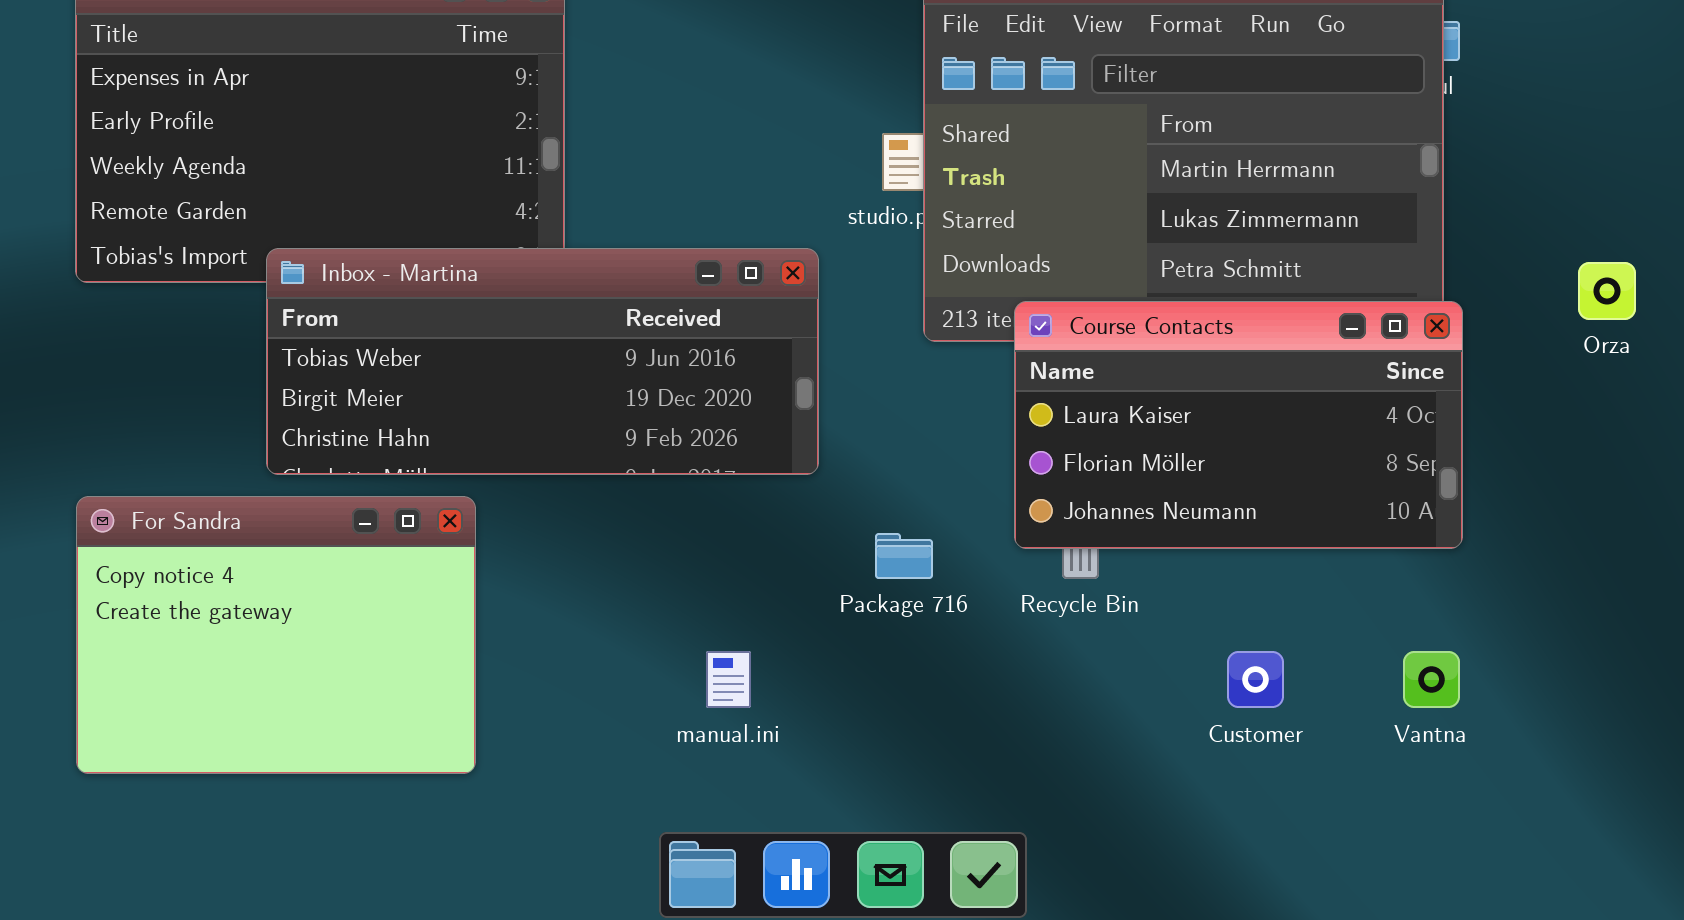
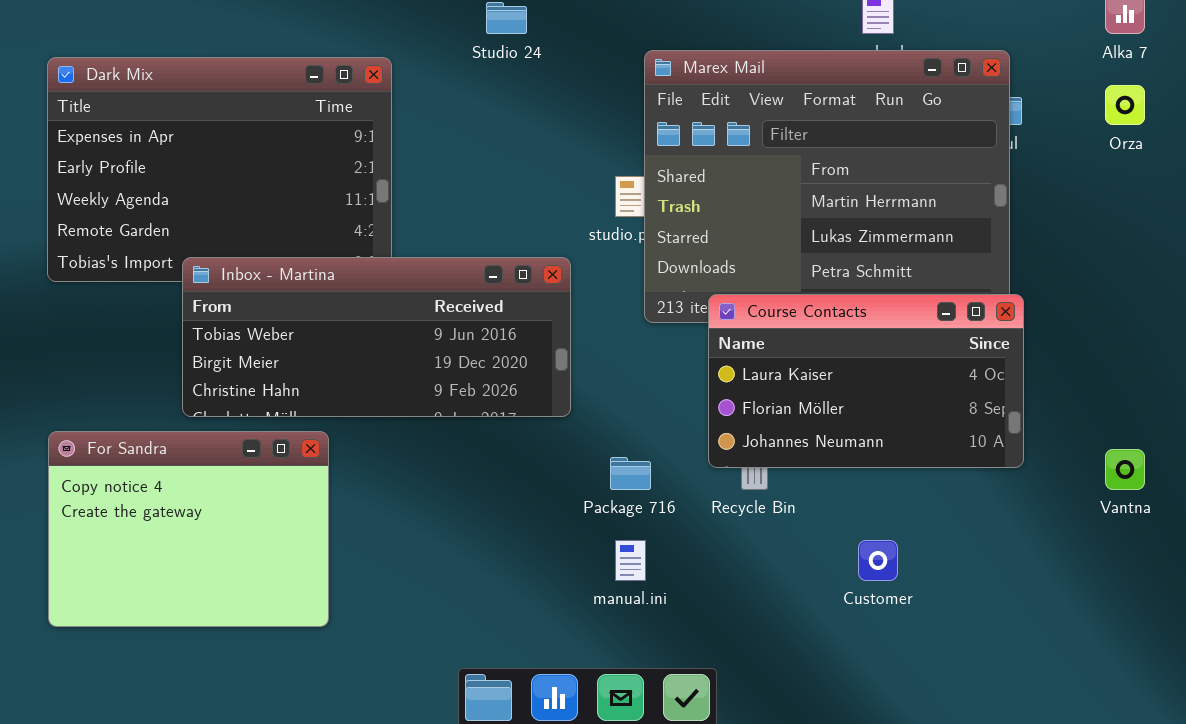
Orza: [1578,262,1636,320] -> [1105,85,1145,125], moved
manual.ini: [706,651,751,708] -> [615,540,646,581], moved
Vantna: [1403,651,1460,708] -> [1105,449,1145,490], moved

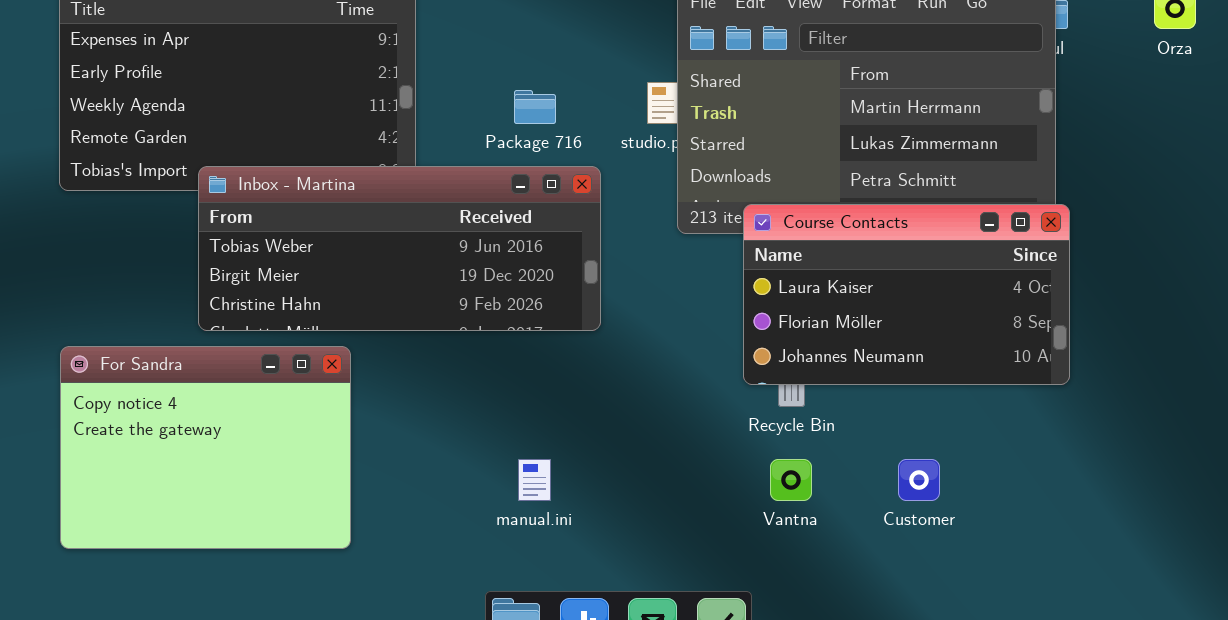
Vantna: [1105,449,1145,490] -> [770,459,812,501], moved
Package 716: [610,457,651,490] -> [514,90,556,124], moved
manual.ini: [615,540,646,581] -> [518,459,551,501], moved

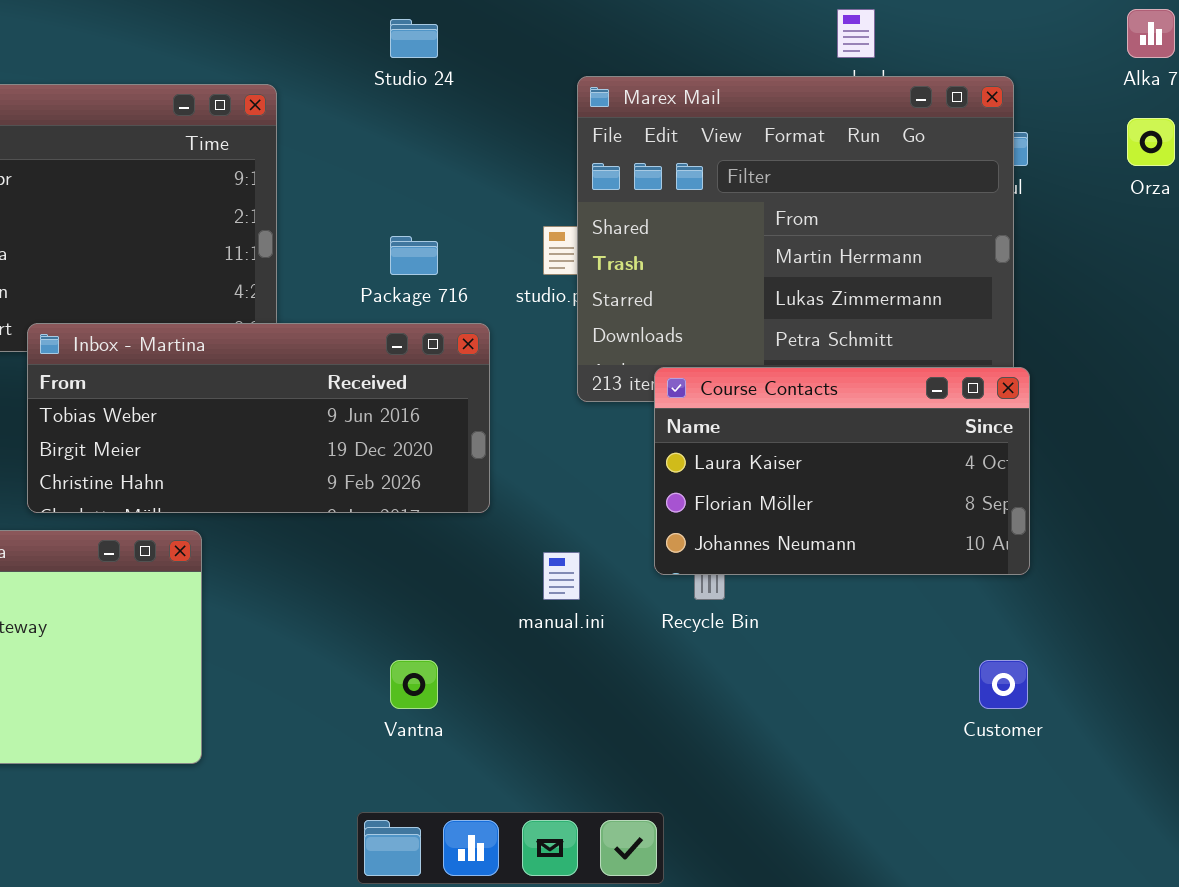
manual.ini: [518,459,551,501] -> [543,552,580,600], moved
Vantna: [770,459,812,501] -> [390,660,438,709], moved
Customer: [898,459,940,501] -> [979,660,1028,709], moved

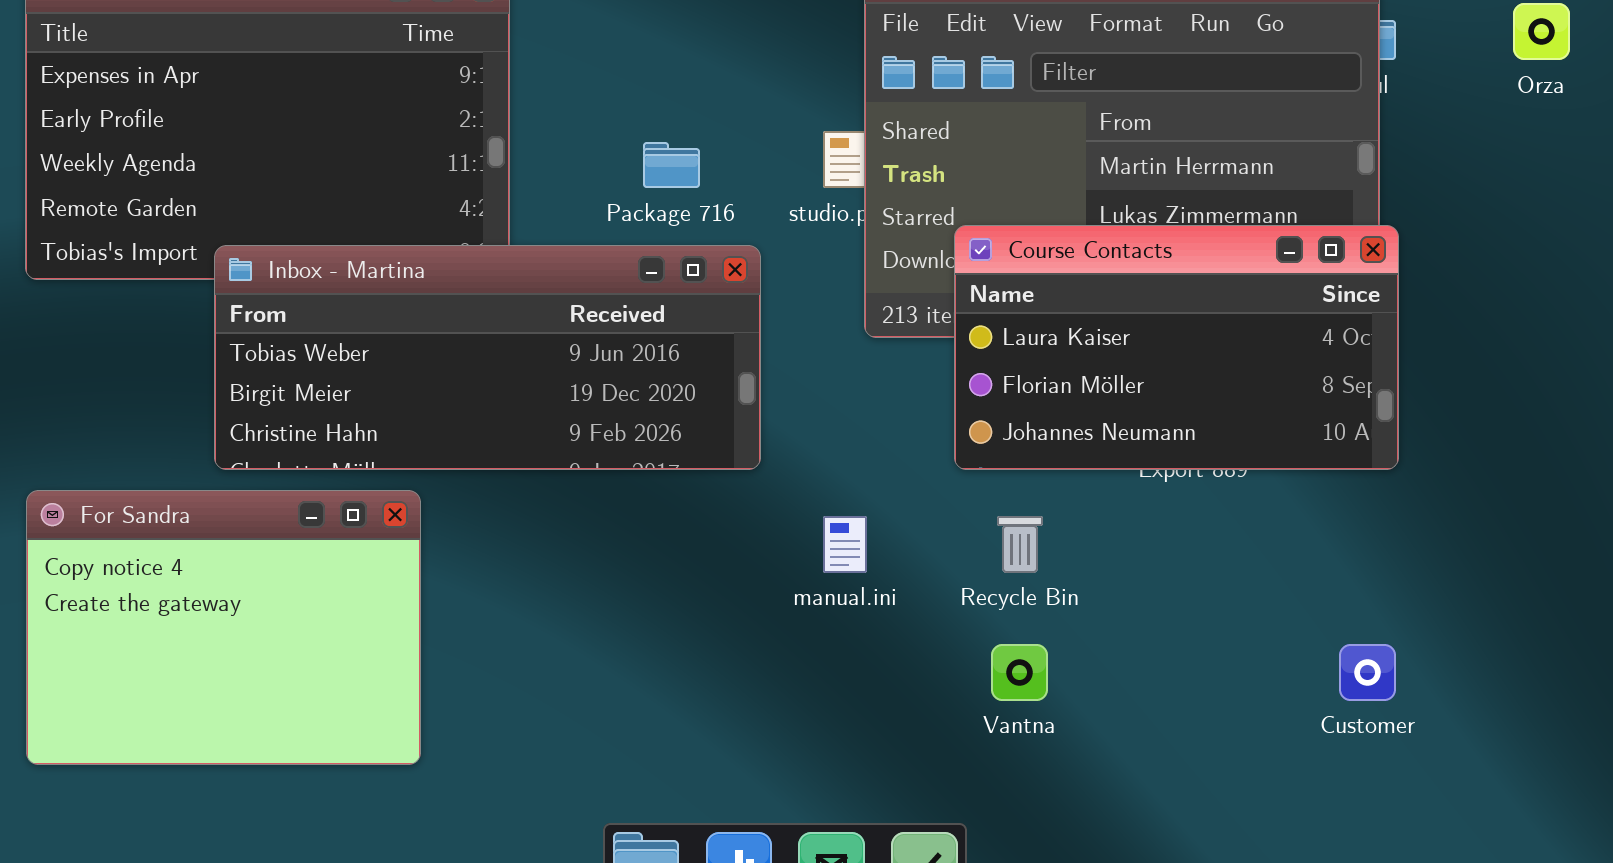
Course Contacts: [654,367,1030,575] -> [954,225,1399,470], moved
Vantna: [390,660,438,709] -> [991,644,1048,701], moved

